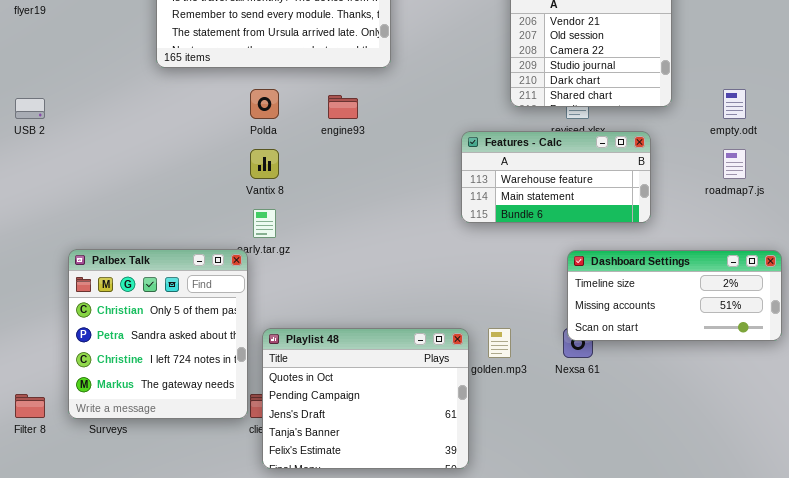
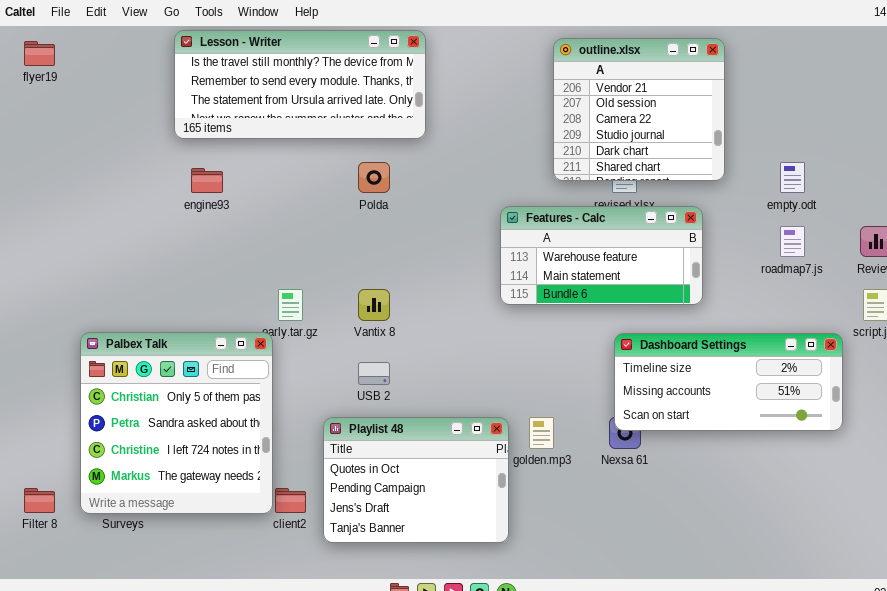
Polda: [250,89,279,119] -> [358,162,390,193], moved
engine93: [328,95,358,119] -> [191,168,223,193], moved
USB 2: [15,98,45,119] -> [358,362,390,385], moved
Vantix 8: [250,149,279,179] -> [358,289,390,321], moved
Playlist 48: [262,328,469,469] -> [323,417,509,543], resized

